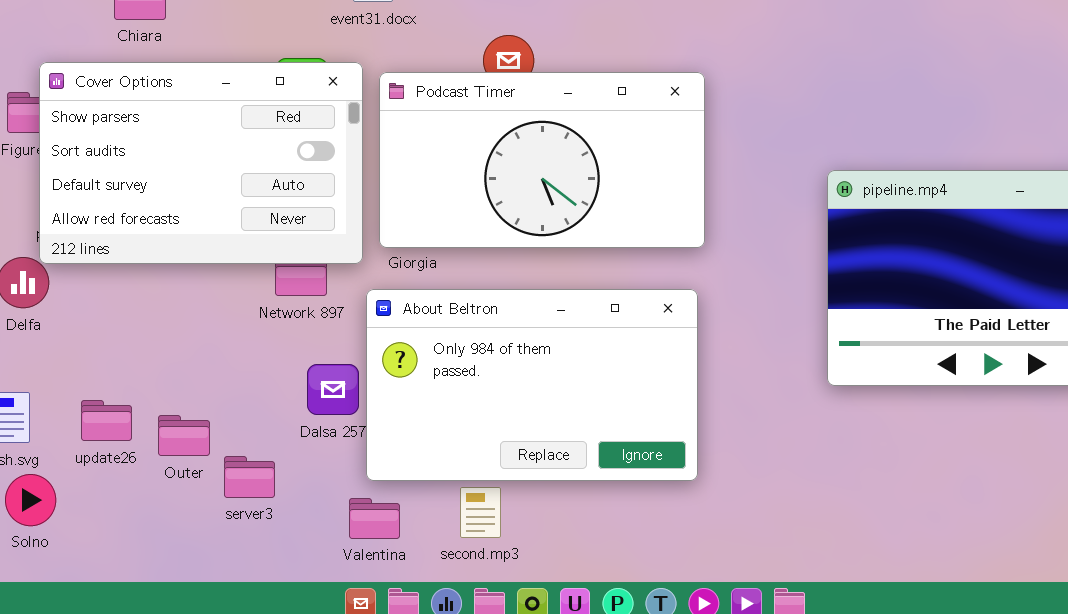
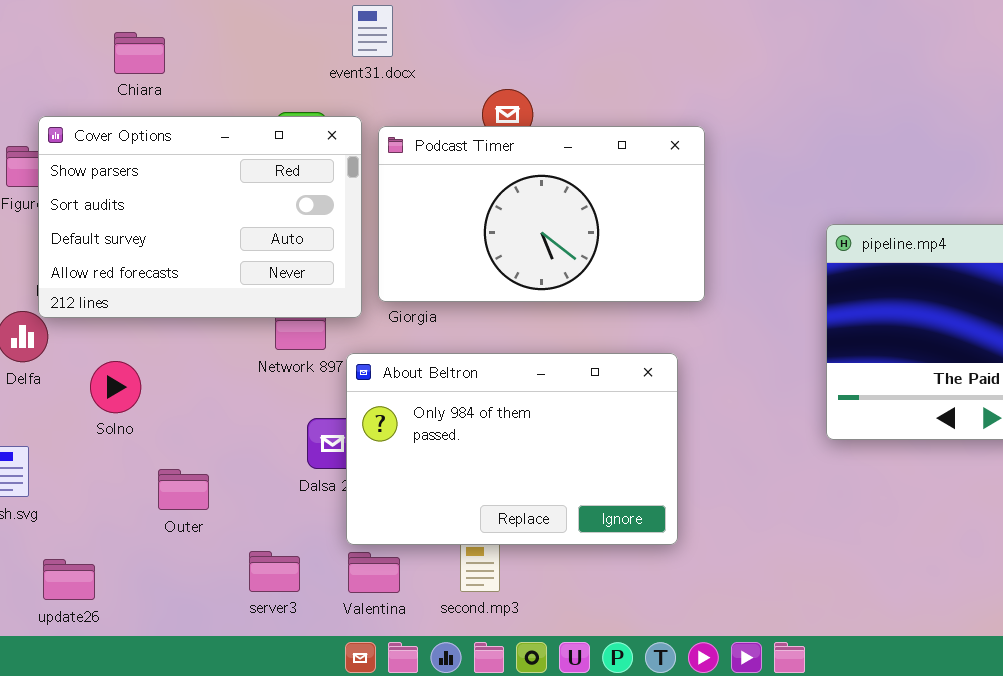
About Beltron: [366,289,698,481] -> [346,353,678,545], moved
update26: [81,400,132,441] -> [43,559,95,600], moved
server3: [224,456,275,498] -> [249,551,300,592], moved
Solno: [5,474,56,526] -> [90,361,141,413], moved

